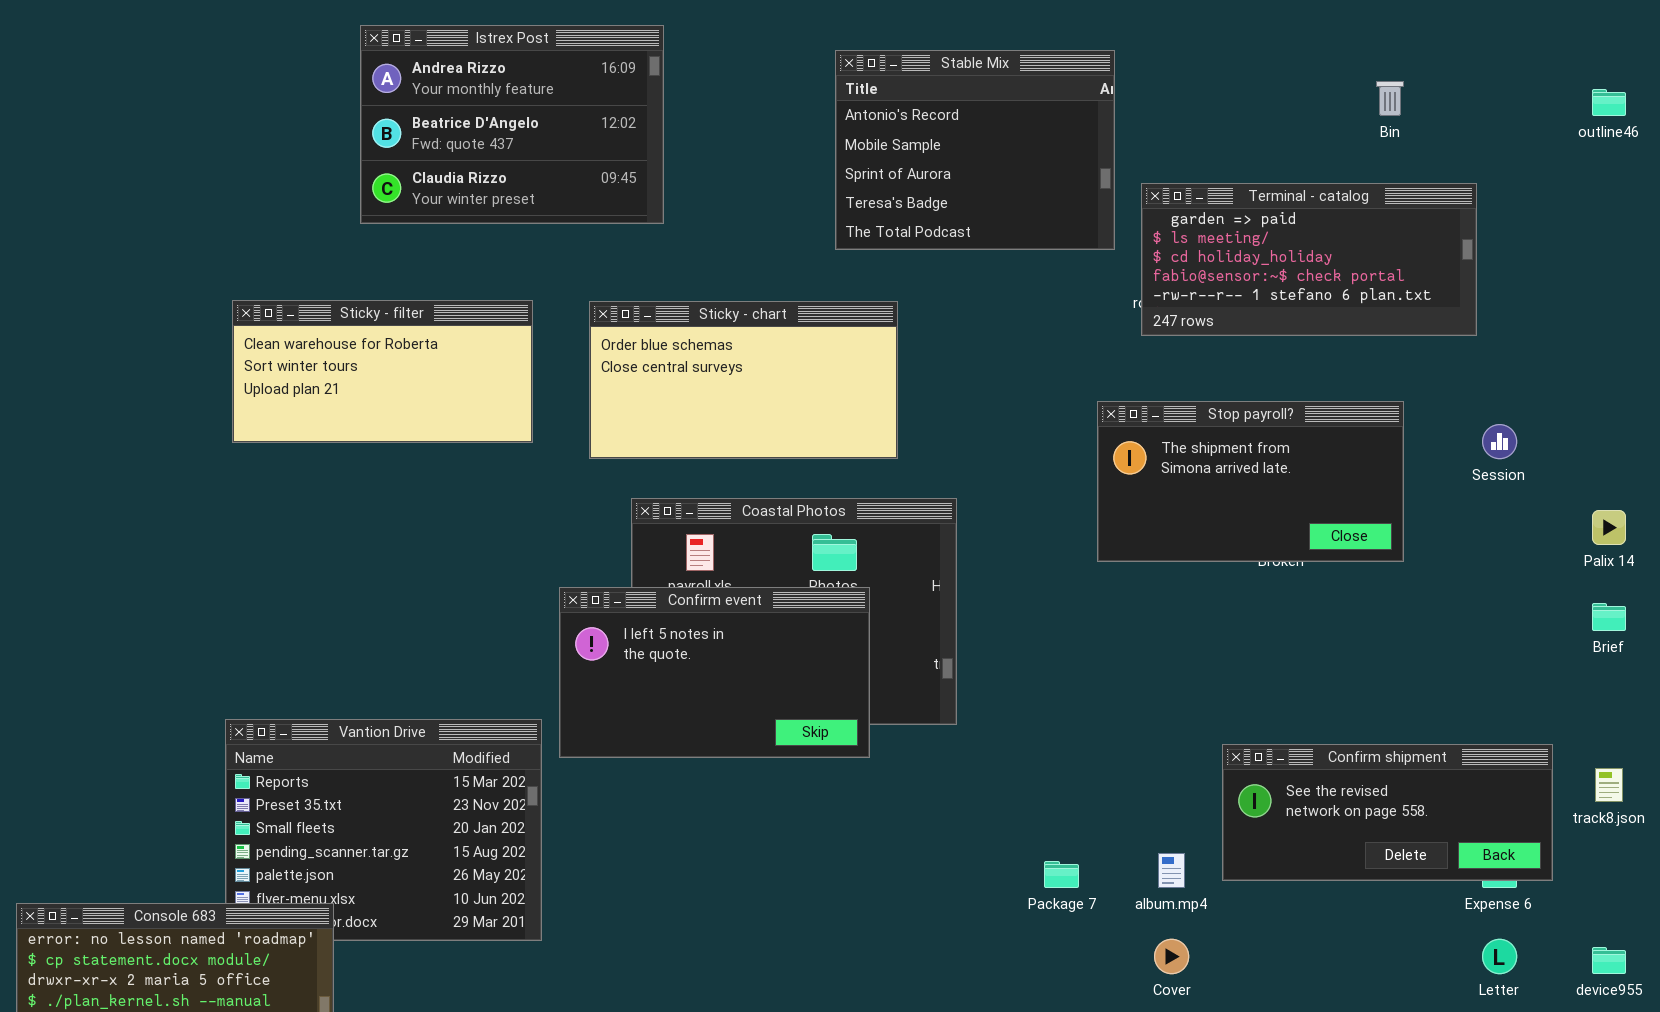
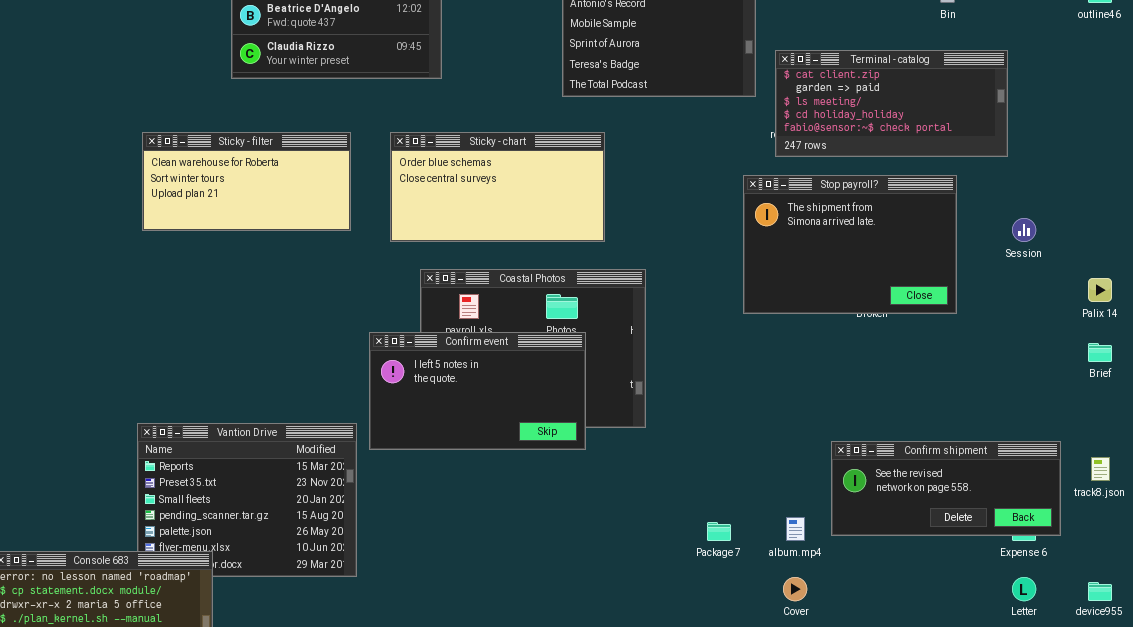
Terminal - catalog: [1141,183,1477,336] -> [775,50,1008,157], scrolled up 1 row
Stop payroll?: [1097,401,1404,562] -> [743,175,957,314], resized

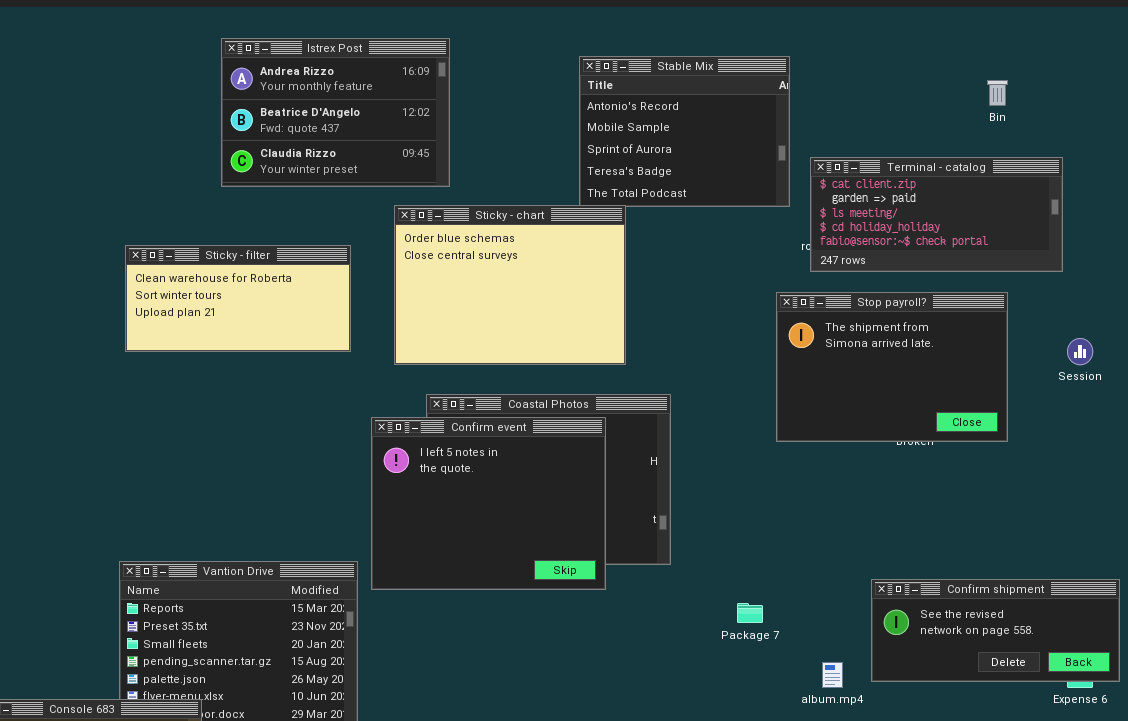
Sticky - chart: [390,132,605,242] -> [394,205,626,365], resized
Confirm event: [369,332,586,450] -> [371,417,606,590], resized
Package 7: [707,522,731,541] -> [737,603,763,623], moved

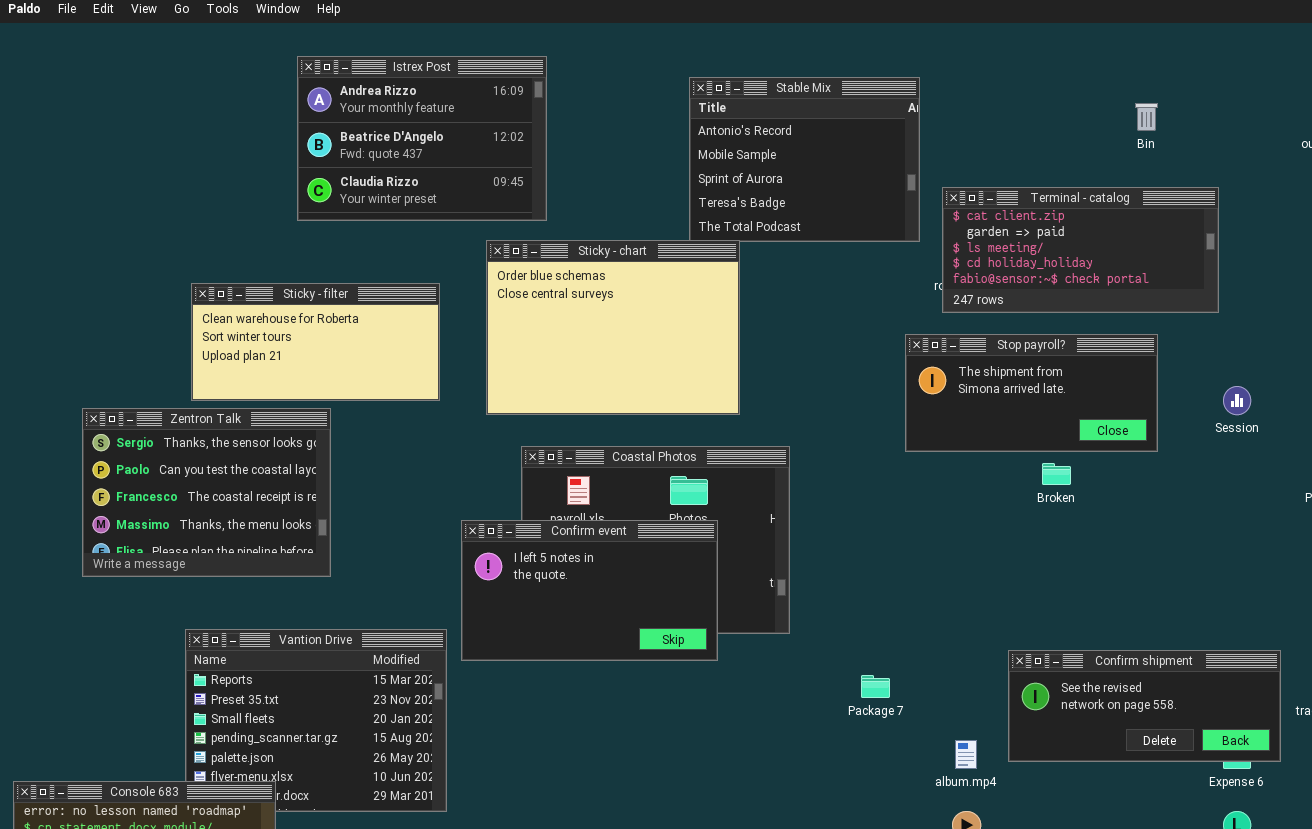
Stop payroll?: [776,292,1008,442] -> [905,334,1158,452], resized
Zentron Talk: none -> [82,408,331,577], opened
Confirm event: [371,417,606,590] -> [461,520,718,661], resized

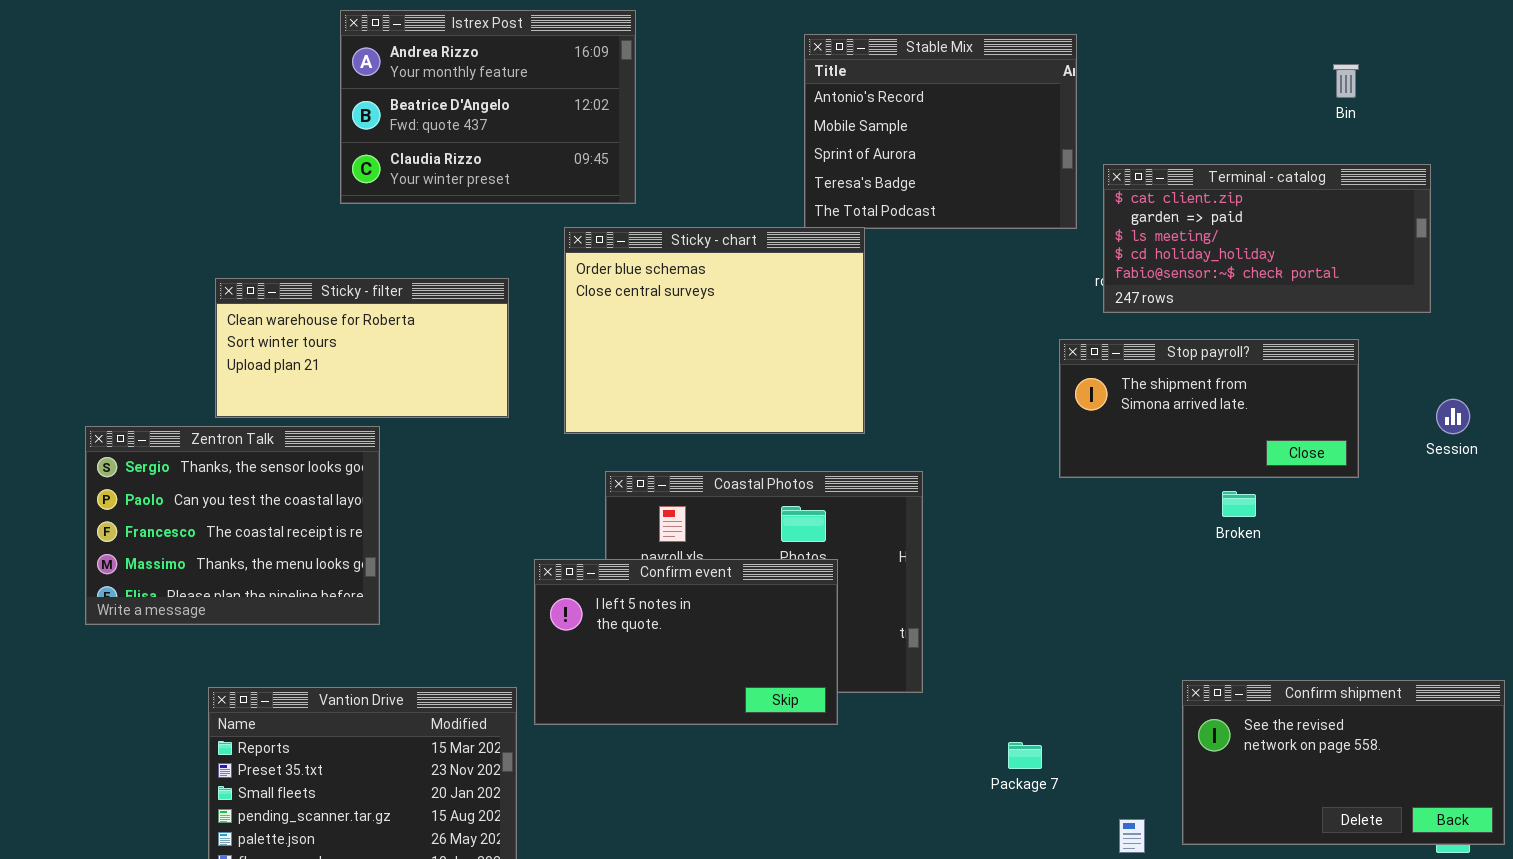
Confirm shipment: [1008,650,1281,762] -> [1182,680,1505,845], resized

